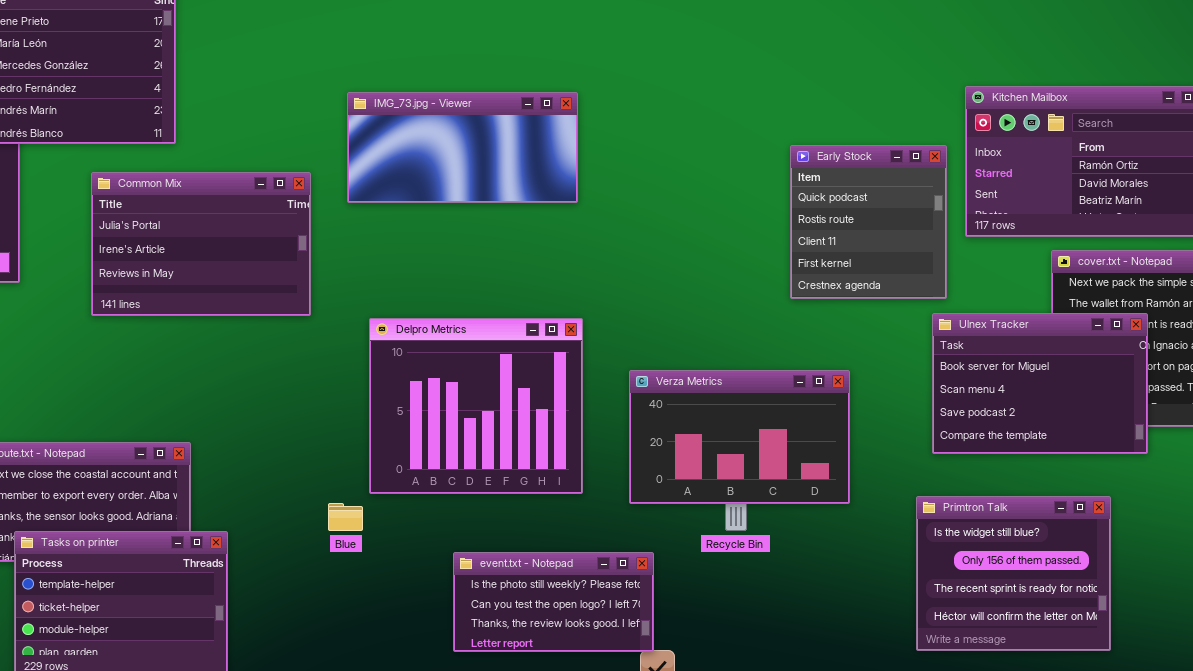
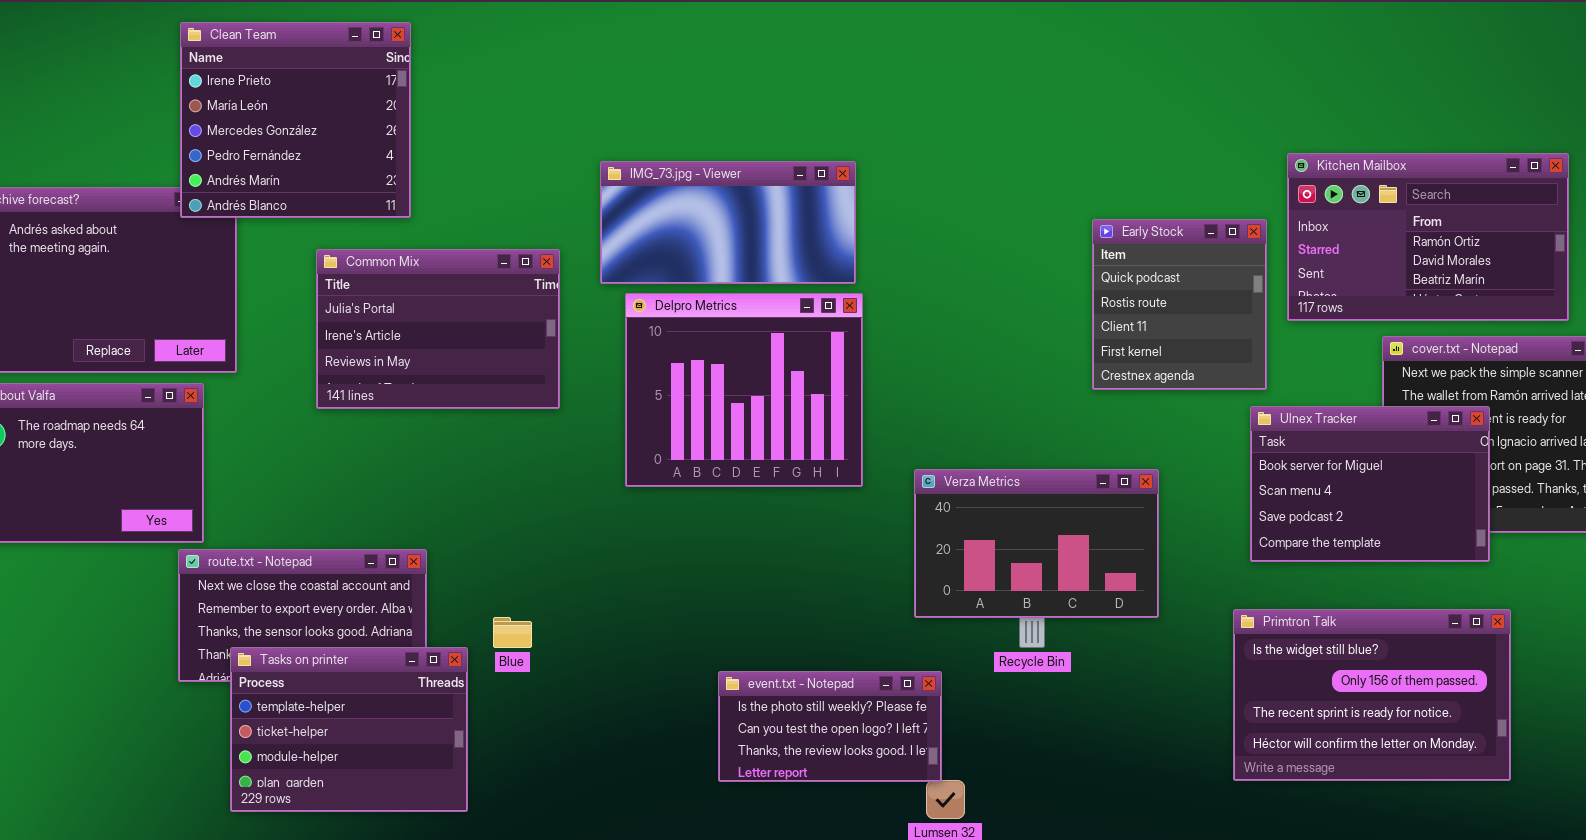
Delpro Metrics: [369,318,583,494] -> [625,293,863,487], moved
Primtron Talk: [916,496,1111,651] -> [1233,609,1511,781], resized
Blue: [328,503,363,531] -> [493,617,532,648], moved

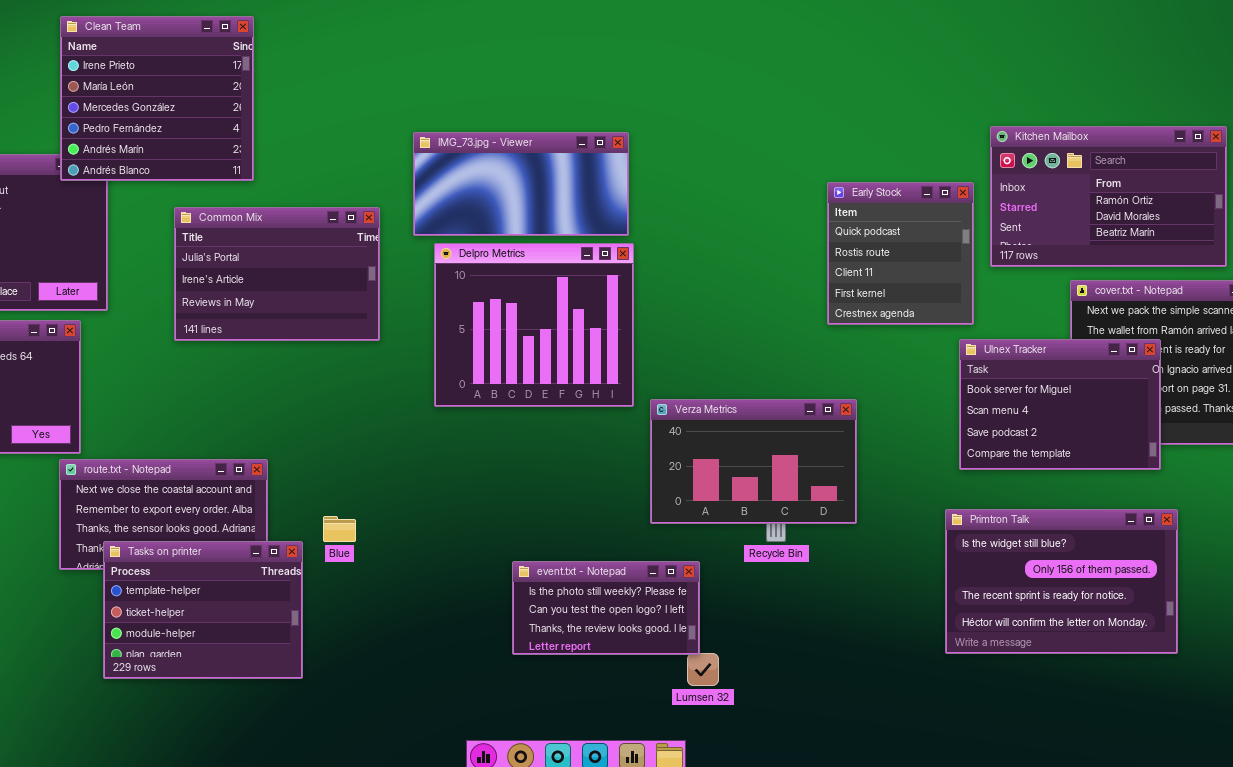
Verza Metrics: [914,469,1159,618] -> [650,399,857,524], moved

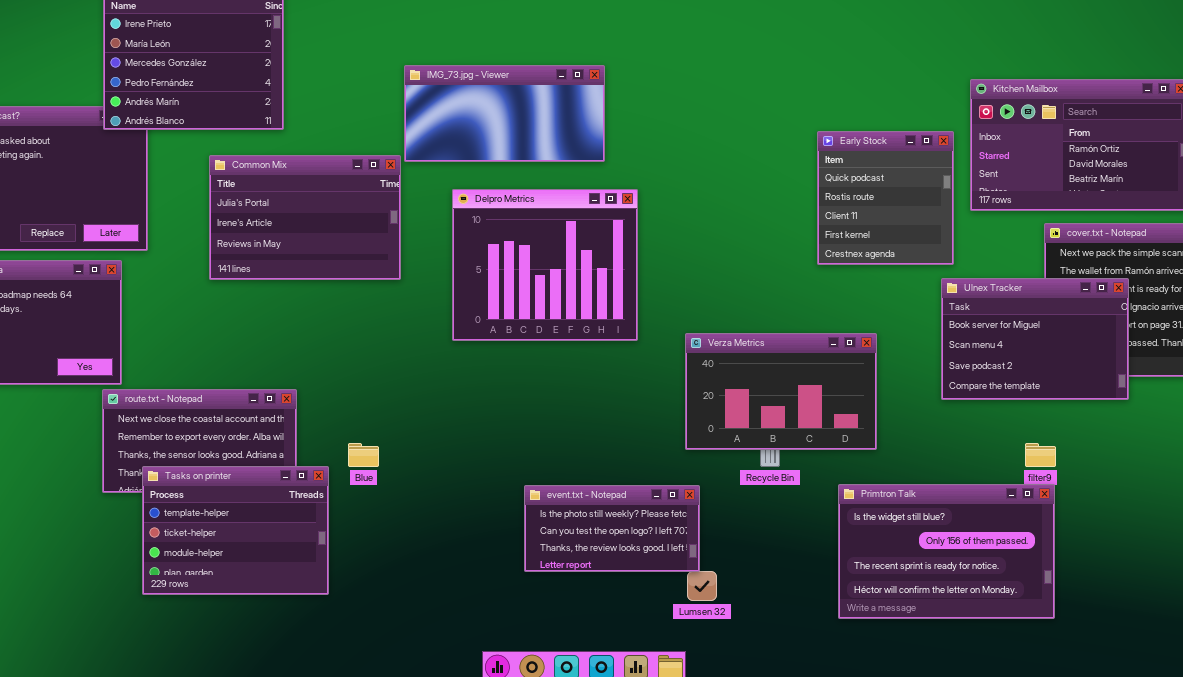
IMG_73.jpg - Viewer: [413,132,629,236] -> [404,65,605,162], moved
Verza Metrics: [650,399,857,524] -> [685,333,877,450], moved
Primtron Talk: [945,509,1178,654] -> [838,484,1055,619], moved

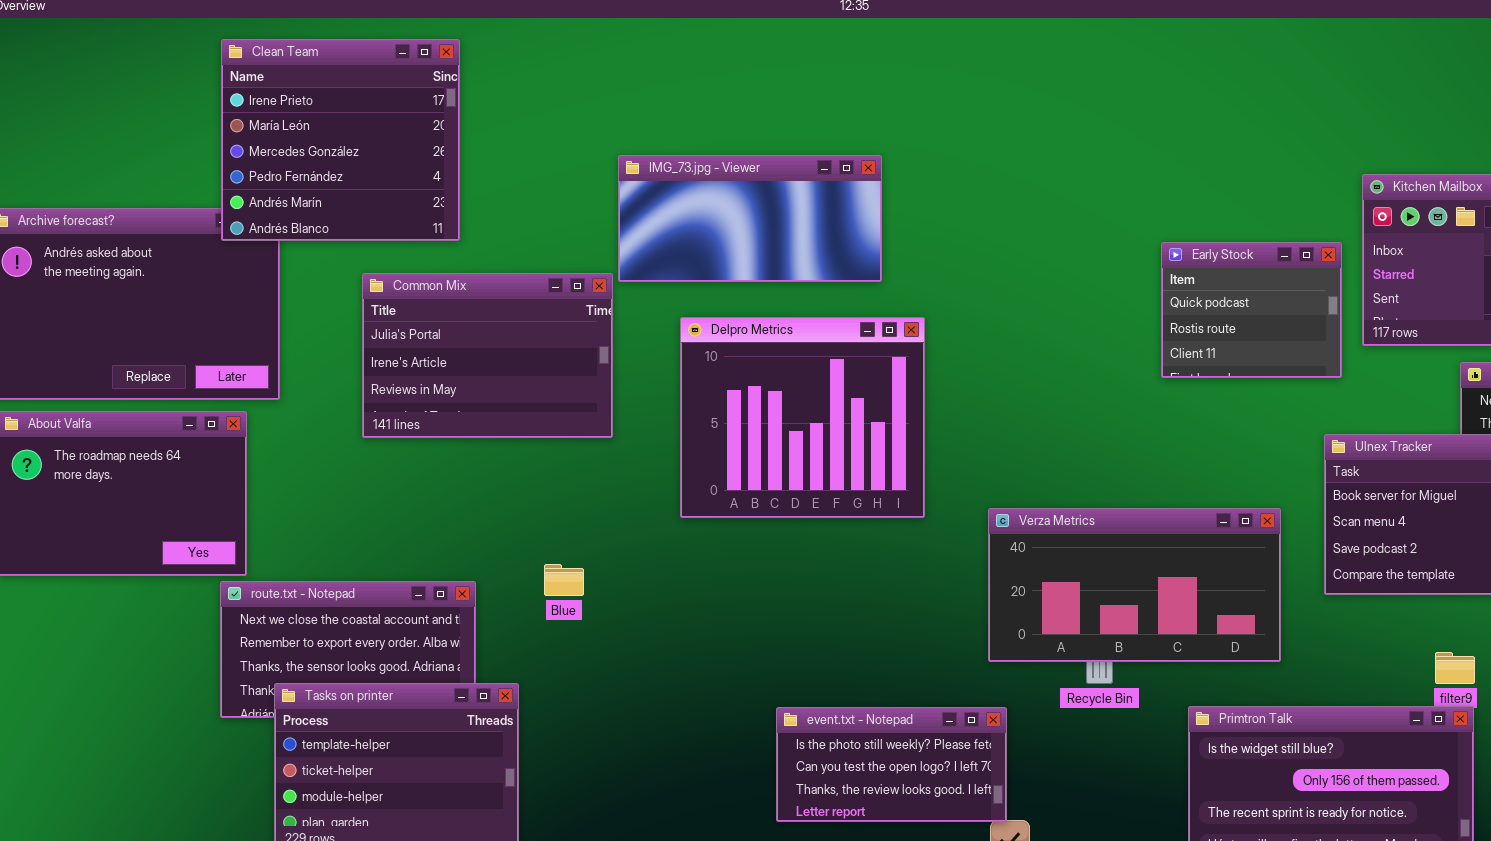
Early Stock: [817,131,954,265] -> [1161,242,1342,378], resized
Verza Metrics: [685,333,877,450] -> [988,508,1281,662], resized
Blue: [348,443,379,467] -> [544,564,584,596], moved

